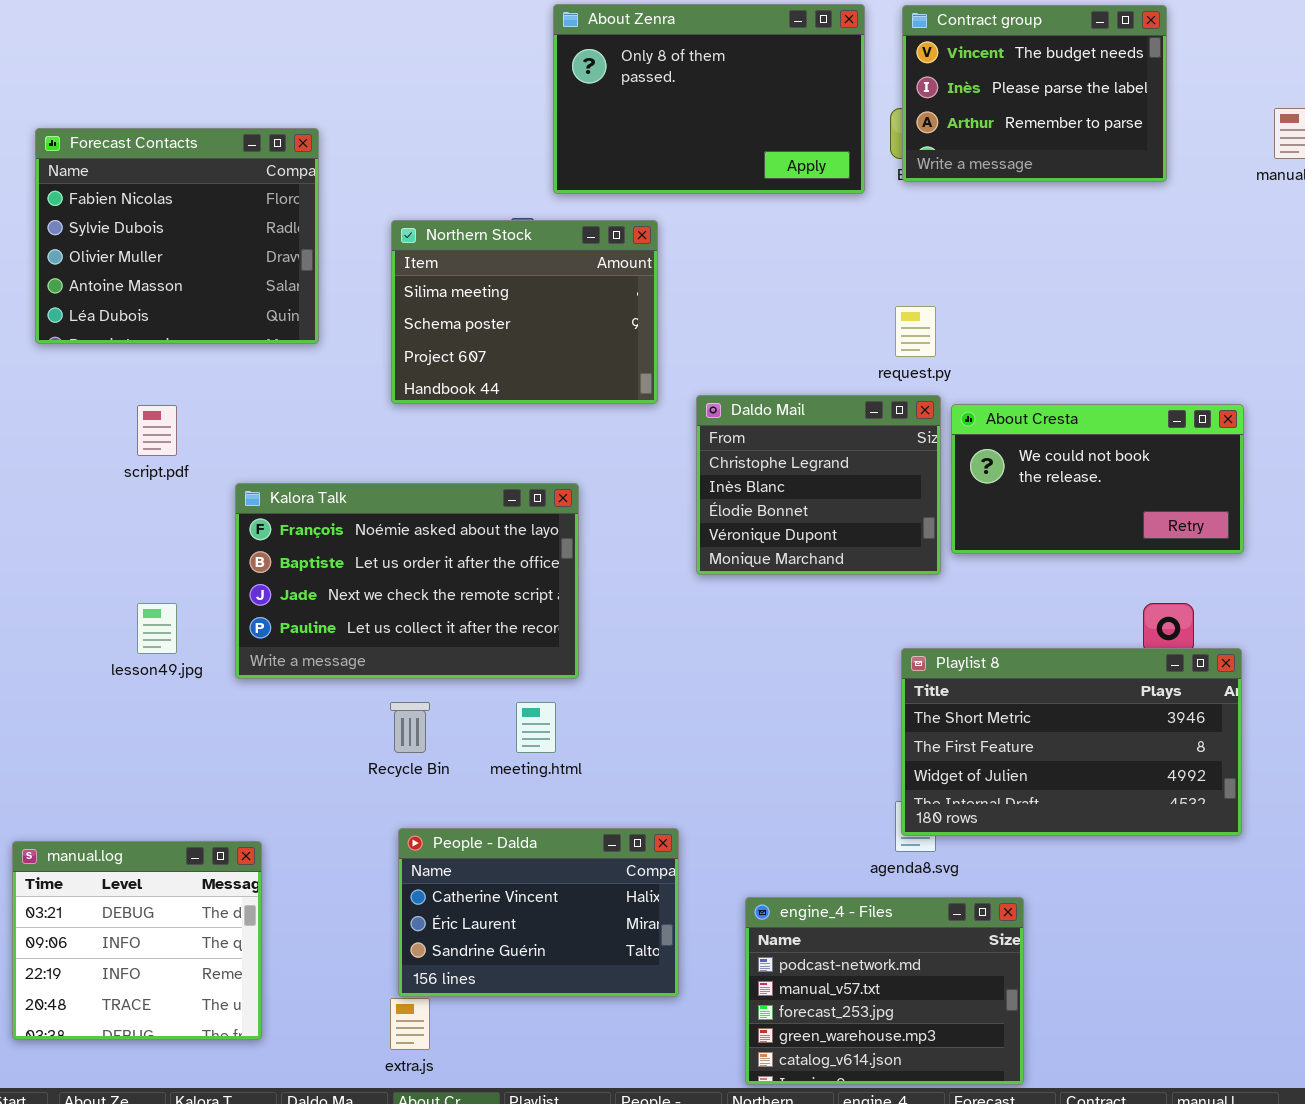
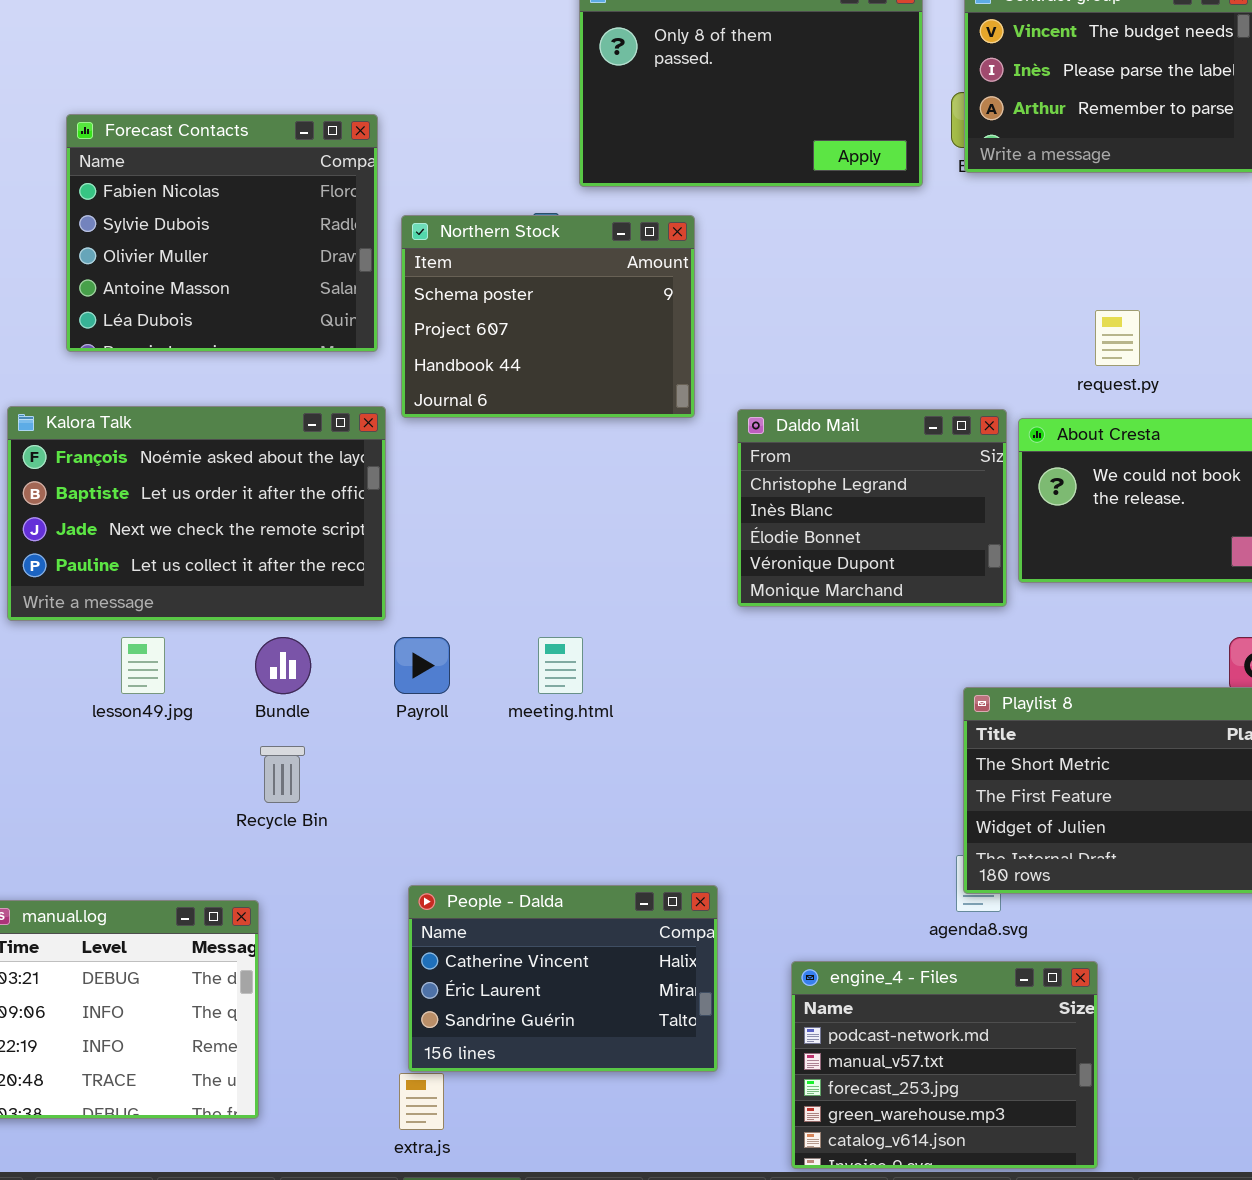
Forecast Contacts: [35,128,319,344] -> [66,114,378,352], moved
Northern Stock: [391,220,658,404] -> [401,215,695,418], scrolled down 1 row
request.py: [895,306,936,357] -> [1095,310,1140,366], moved
Kalora Talk: [235,483,579,679] -> [7,406,386,621], moved
Recycle Bin: [390,702,430,753] -> [260,746,305,803], moved
meeting.html: [516,702,556,753] -> [538,637,583,694], moved

